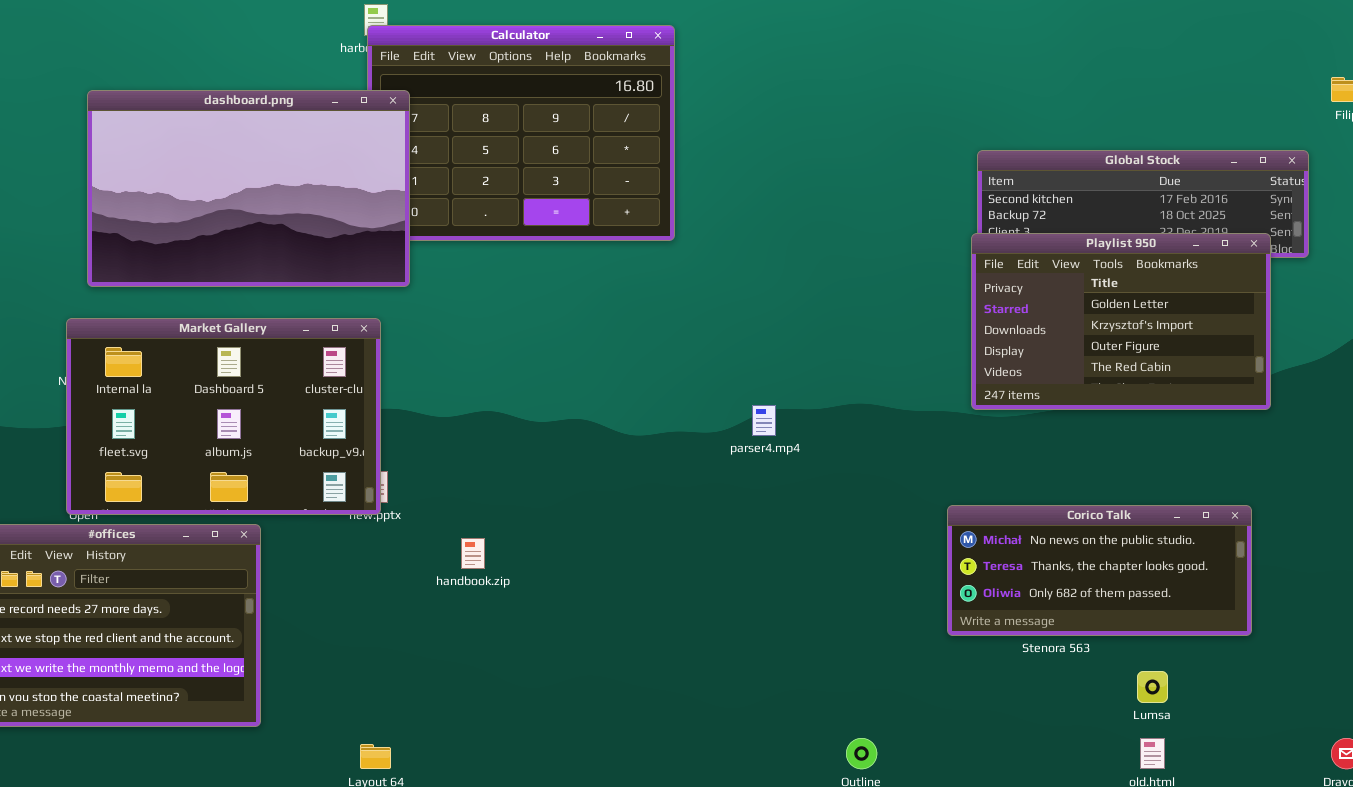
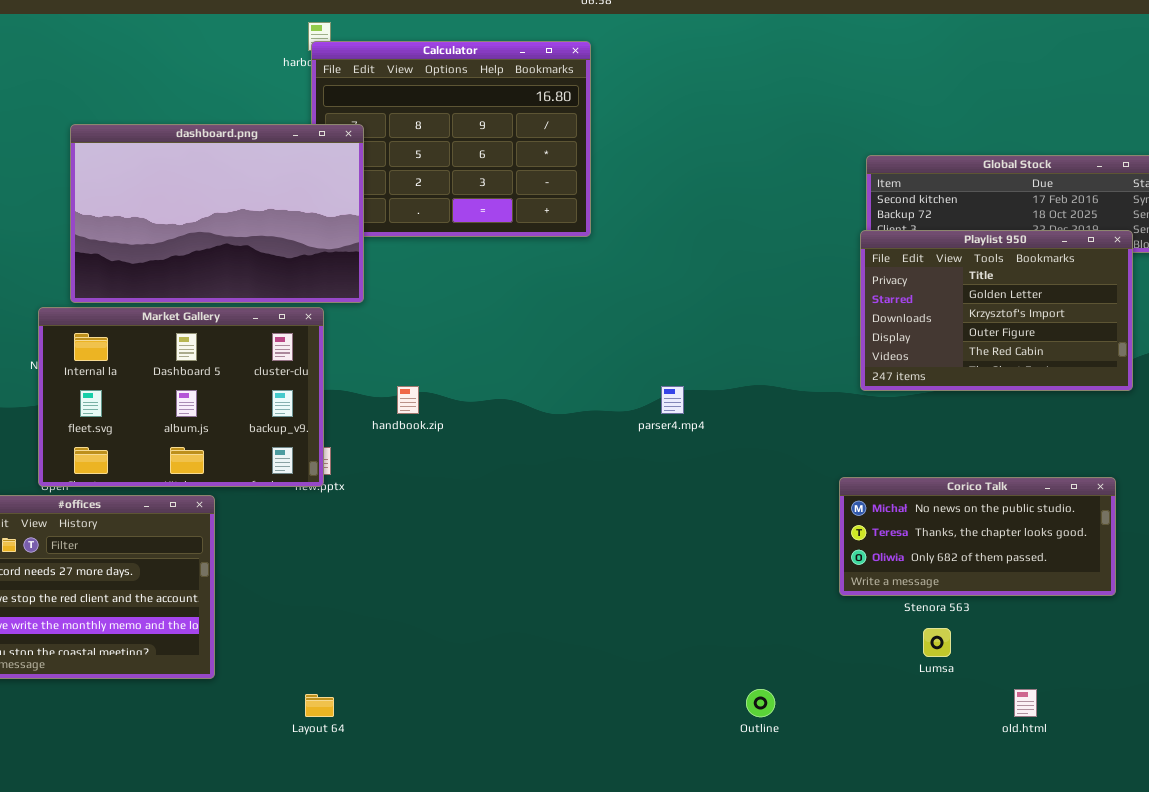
dashboard.png: [87,90,410,287] -> [70,124,364,303], moved
handbook.zip: [461,538,485,569] -> [397,386,419,414], moved
Lumsa: [1137,671,1168,703] -> [923,628,951,657], moved

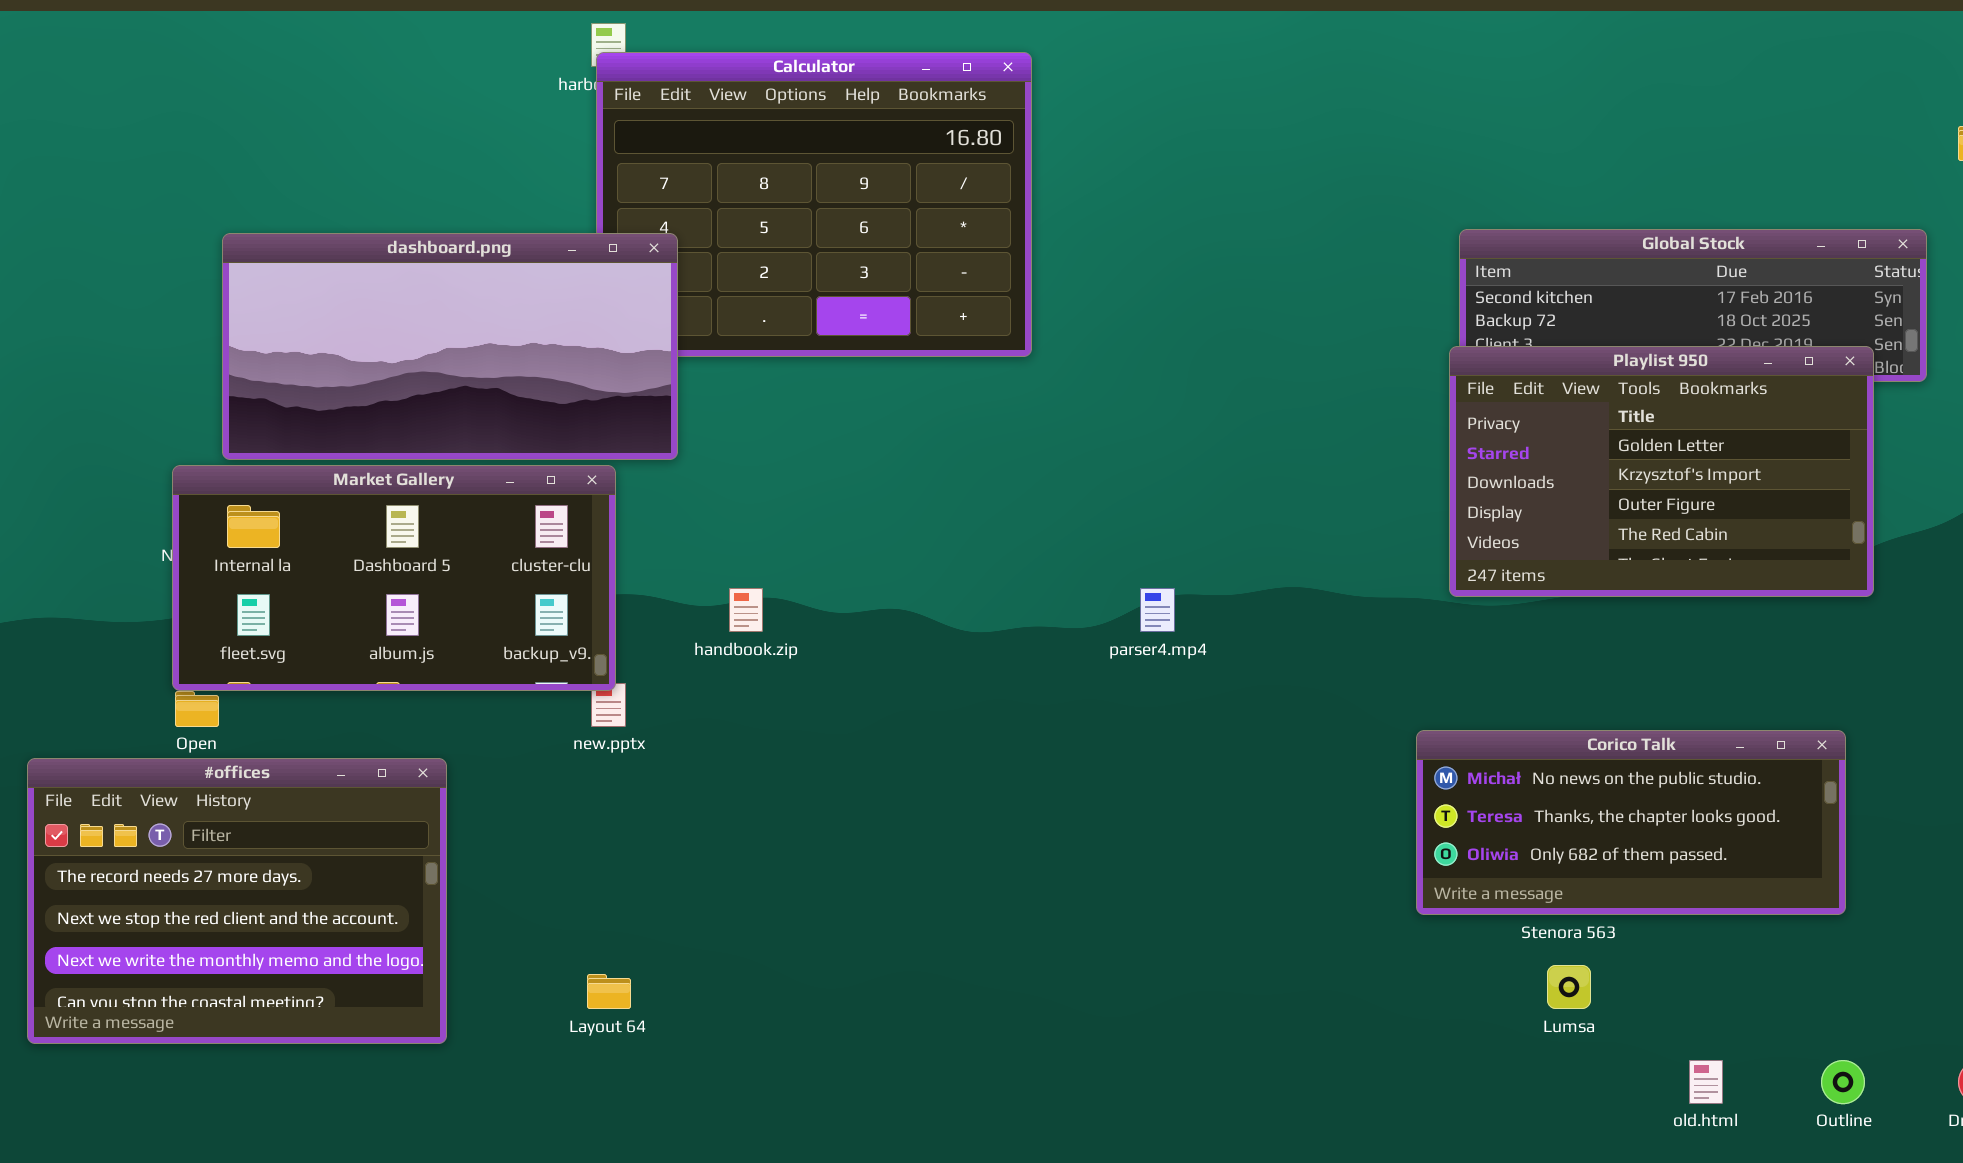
dashboard.png: [70,124,364,303] -> [222,233,678,460], resized
Market Gallery: [38,307,324,487] -> [172,465,616,691], resized
Outline: [746,689,775,717] -> [1821,1060,1865,1104], moved
Layout 64: [305,694,334,717] -> [587,974,631,1009], moved

